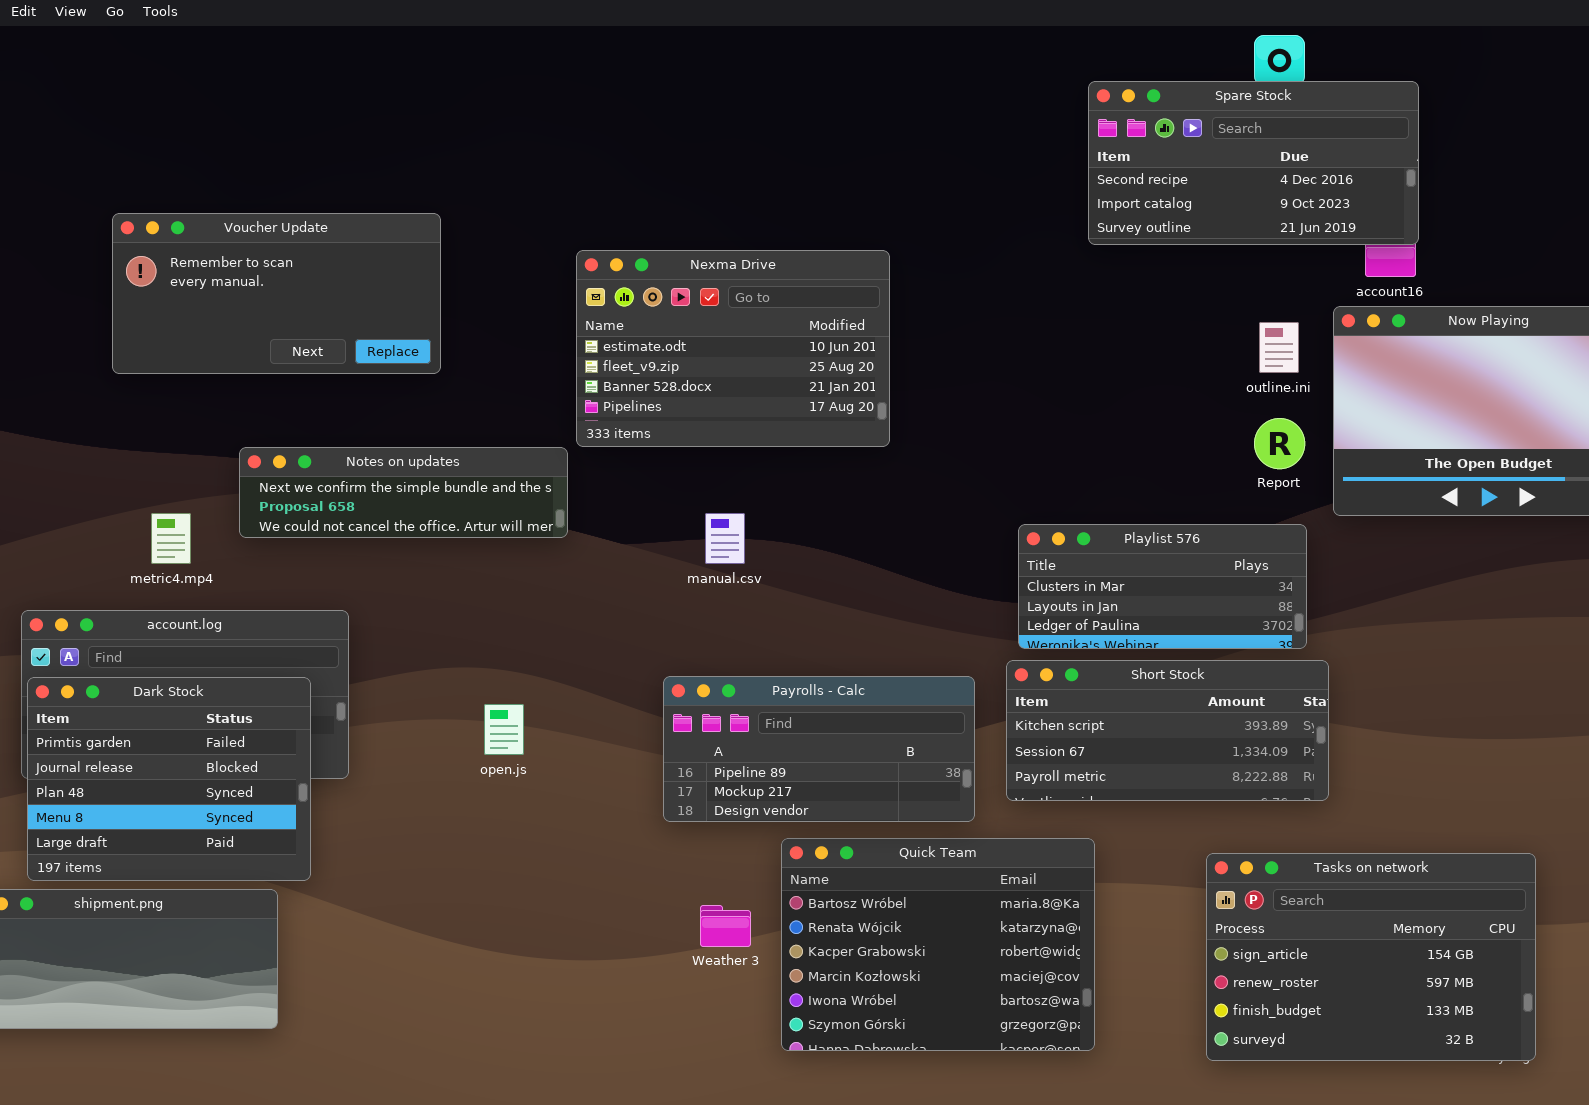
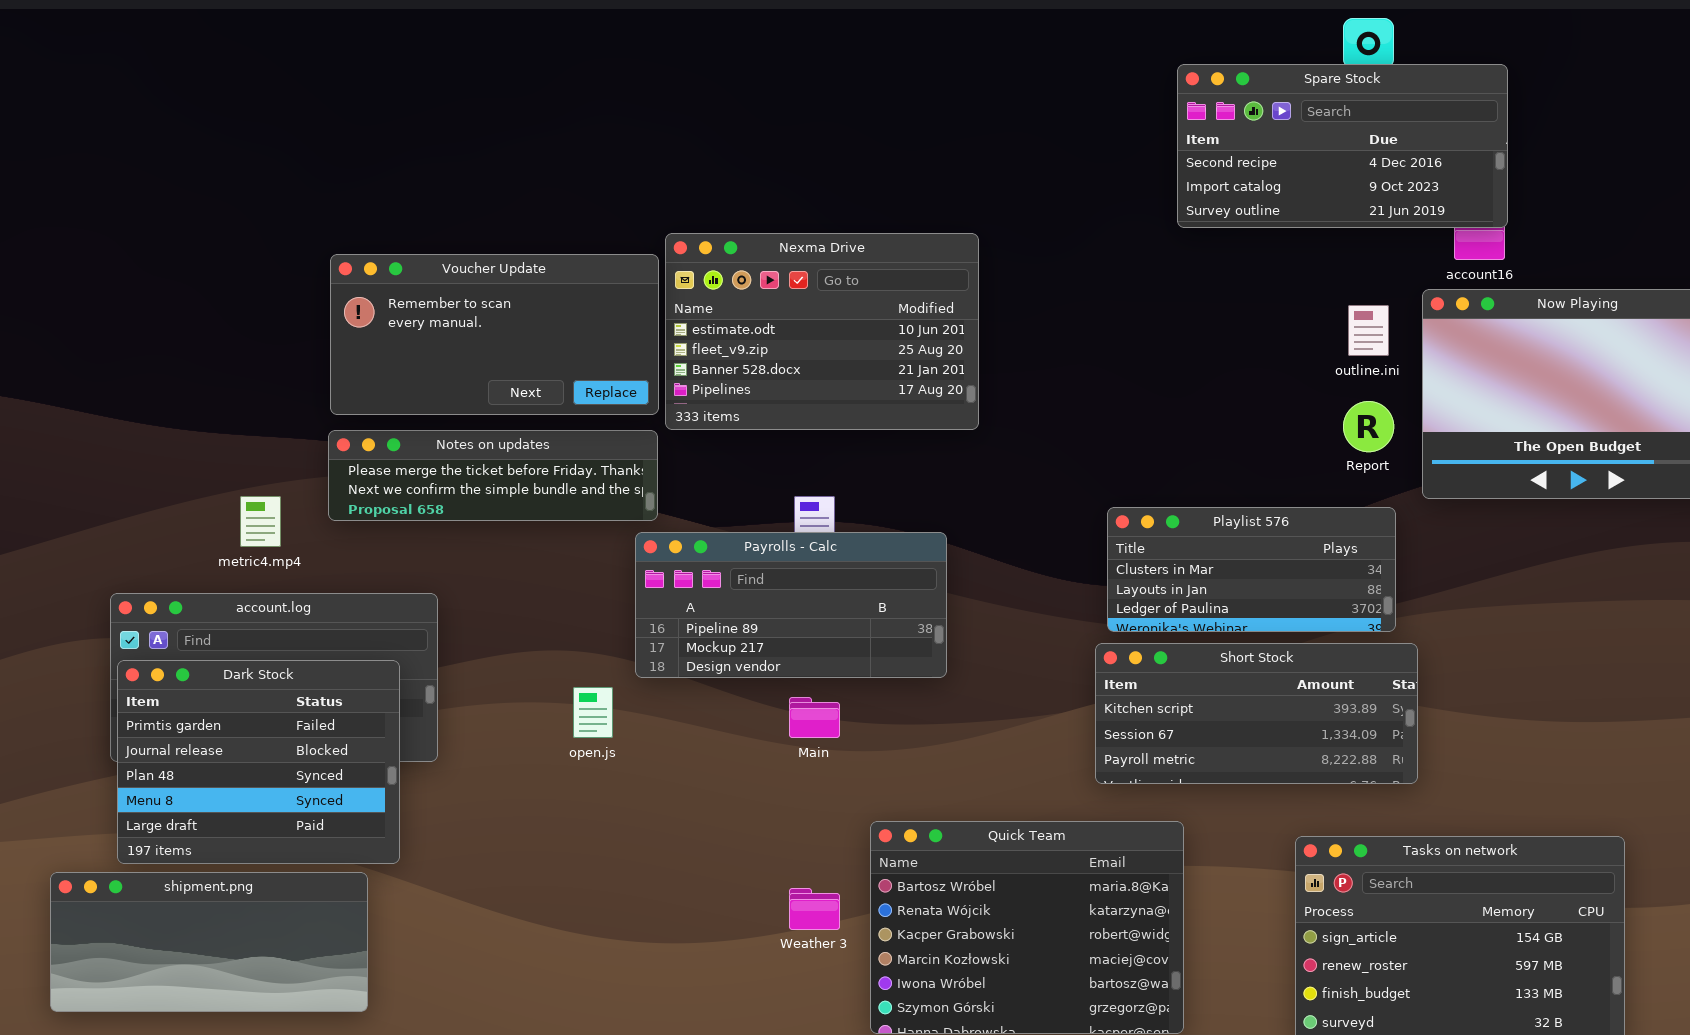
Voucher Update: [112,213,441,374] -> [330,254,659,415], moved
Notes on updates: [239,447,568,538] -> [328,430,658,521], scrolled up 1 row
Payrolls - Calc: [663,676,975,822] -> [635,532,947,678], moved

